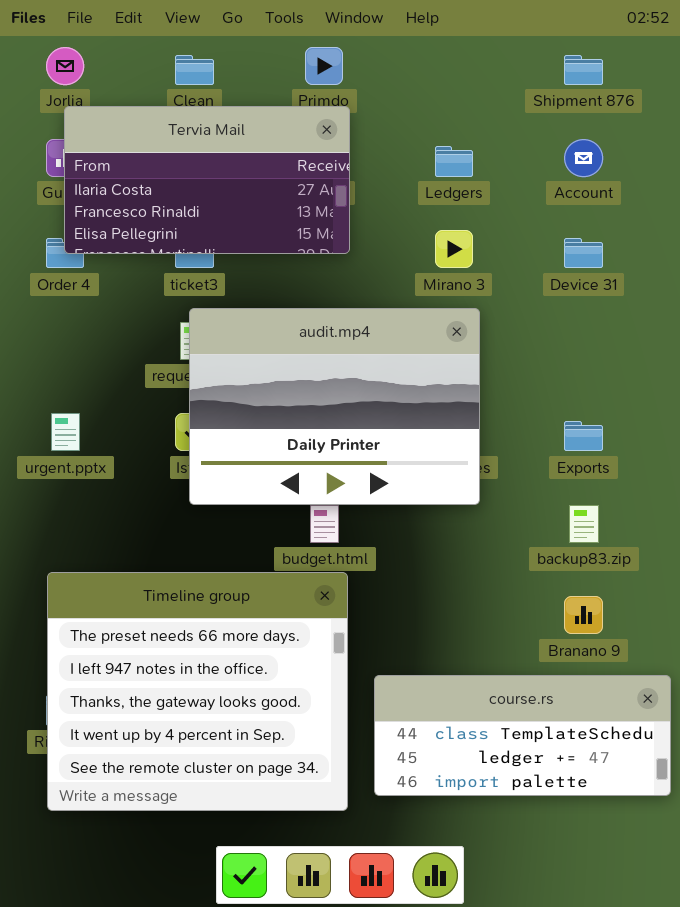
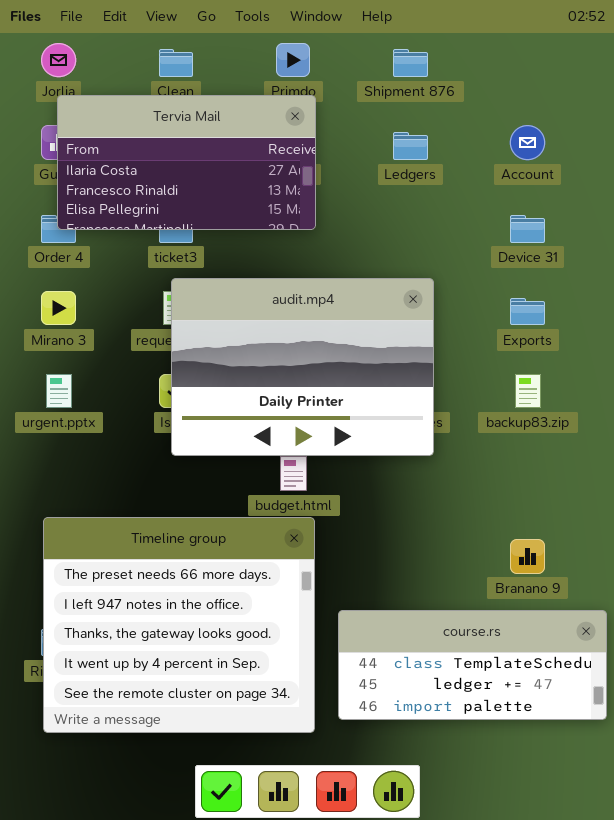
Shipment 876: [564,55,603,85] -> [393,49,428,77], moved
Mirano 3: [435,230,473,268] -> [41,291,76,325], moved
Exports: [564,421,603,451] -> [510,298,545,325], moved
backup83.zip: [569,505,599,543] -> [515,374,541,408], moved

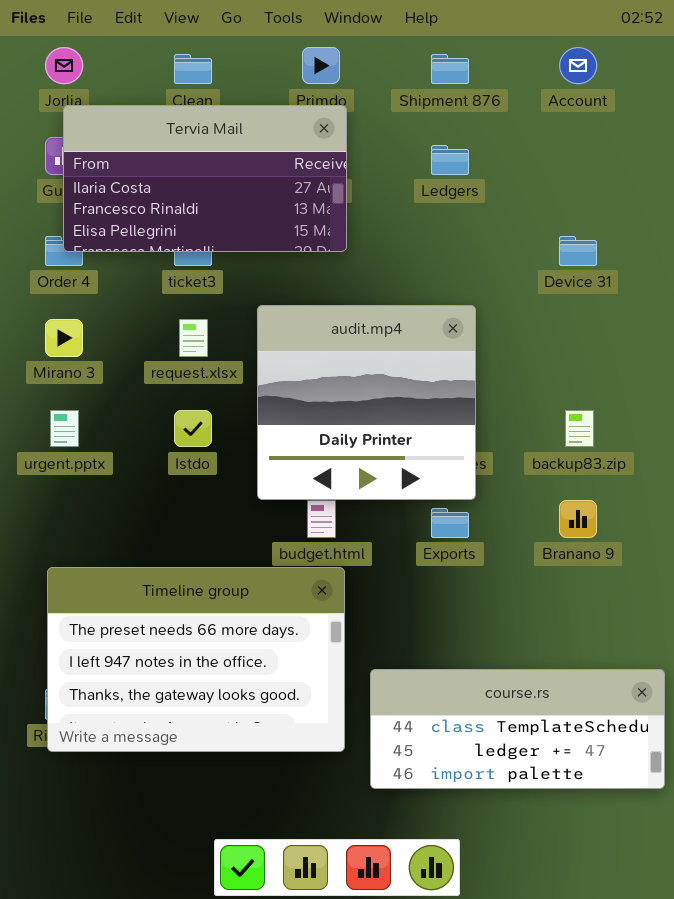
Account: [510,125,545,160] -> [559,47,597,84], moved
audit.mp4: [171,278,434,456] -> [257,305,476,500], resized
Exports: [510,298,545,325] -> [431,508,469,538], moved
Timeline group: [43,517,315,733] -> [47,567,345,752], resized
Branano 9: [510,539,545,574] -> [559,500,597,538], moved

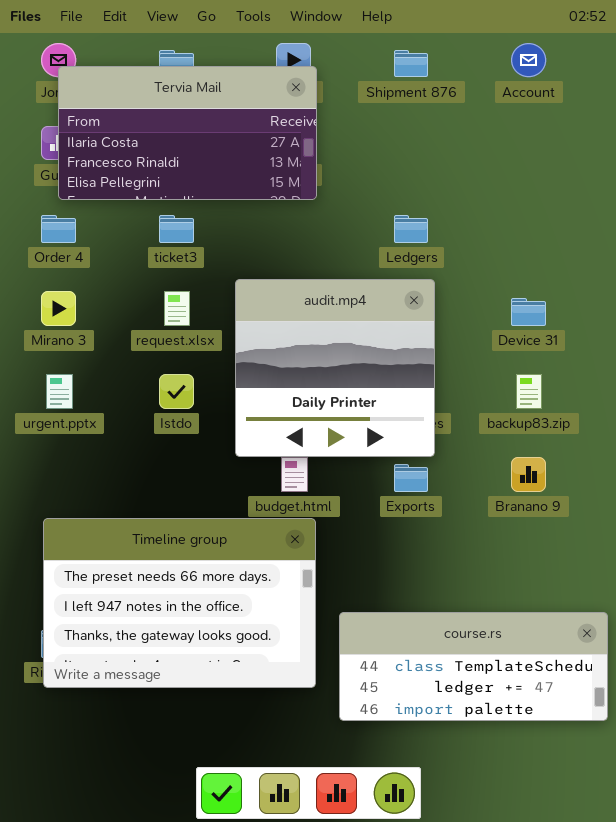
Tervia Mail: [63,105,347,252] -> [58,66,317,200], moved
Ledgers: [431,145,469,175] -> [394,215,428,243], moved
Device 31: [559,236,597,266] -> [511,298,546,326], moved

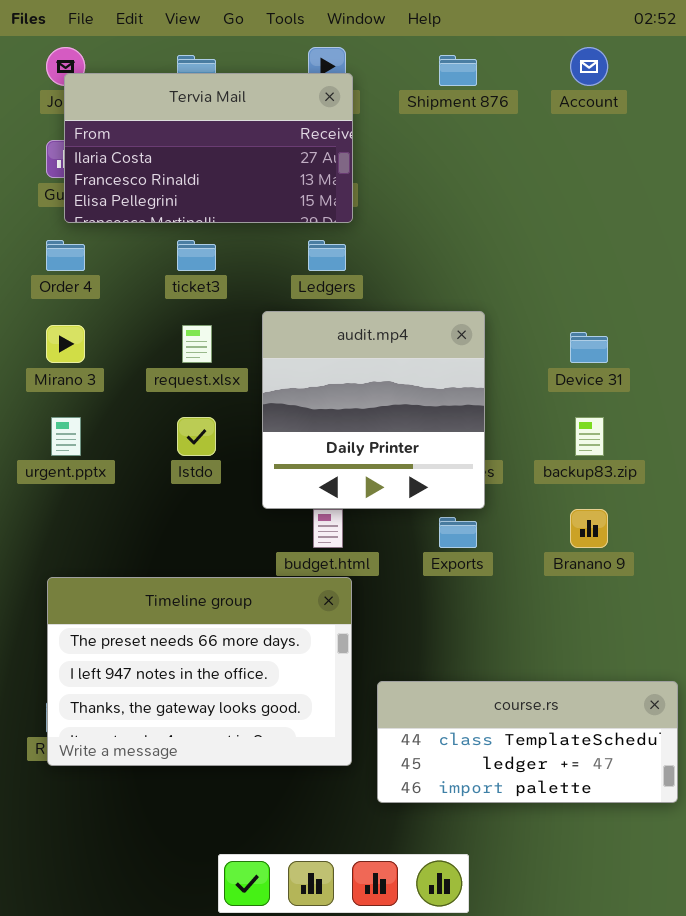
Ledgers: [394,215,428,243] -> [308,240,346,271], moved

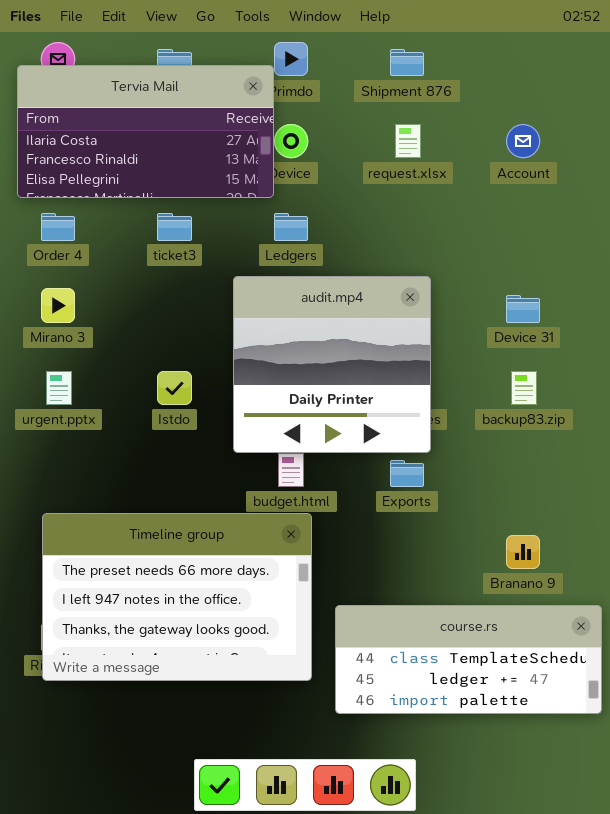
Account: [570,47,608,86] -> [506,124,540,158], moved
Tervia Mail: [64,73,353,223] -> [17,65,274,198], moved
request.xlsx: [182,325,212,363] -> [395,124,421,158], moved
Branano 9: [570,509,608,548] -> [506,535,540,569], moved

